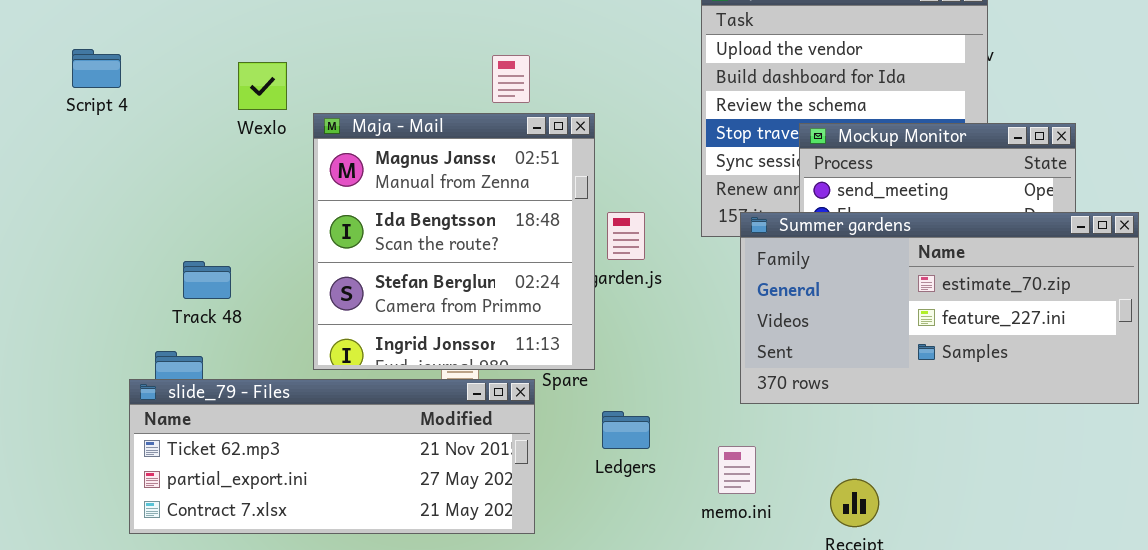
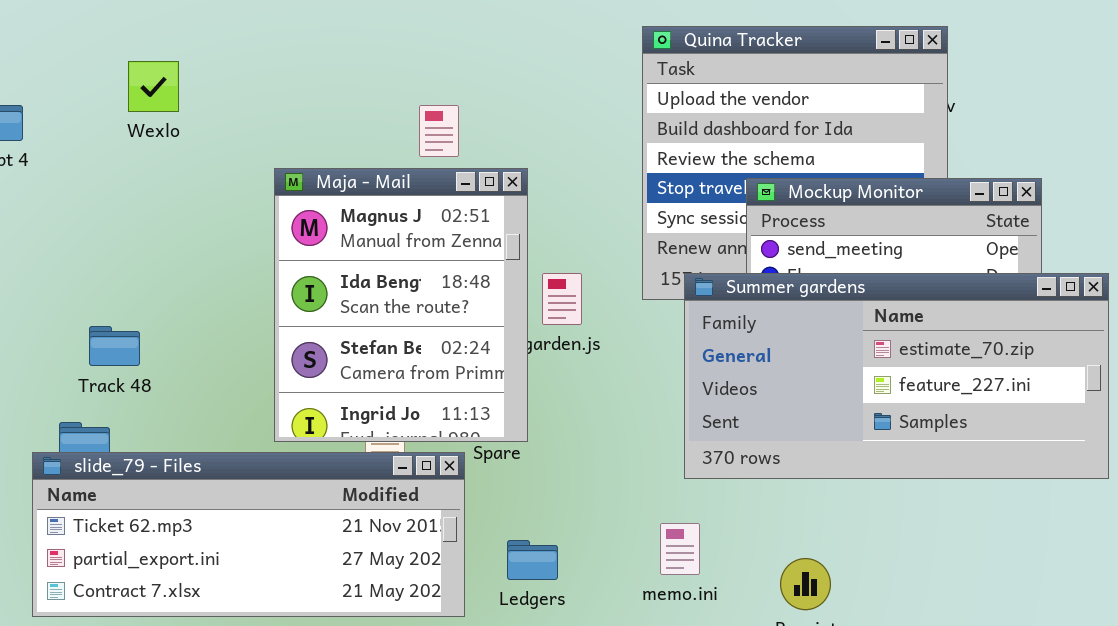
Wexlo: [238,62,287,110] -> [128,61,179,112], moved
Maja - Mail: [313,113,595,370] -> [274,168,528,442], resized
Ledgers: [602,411,650,449] -> [507,540,558,580], moved

